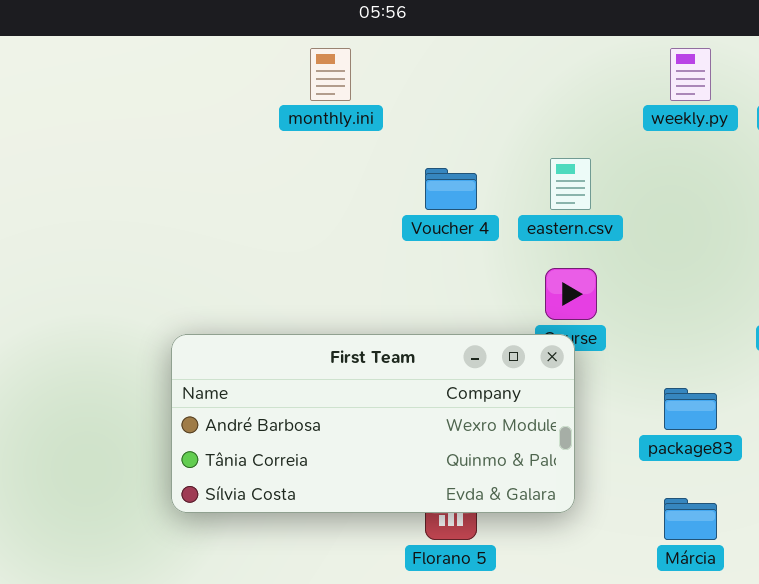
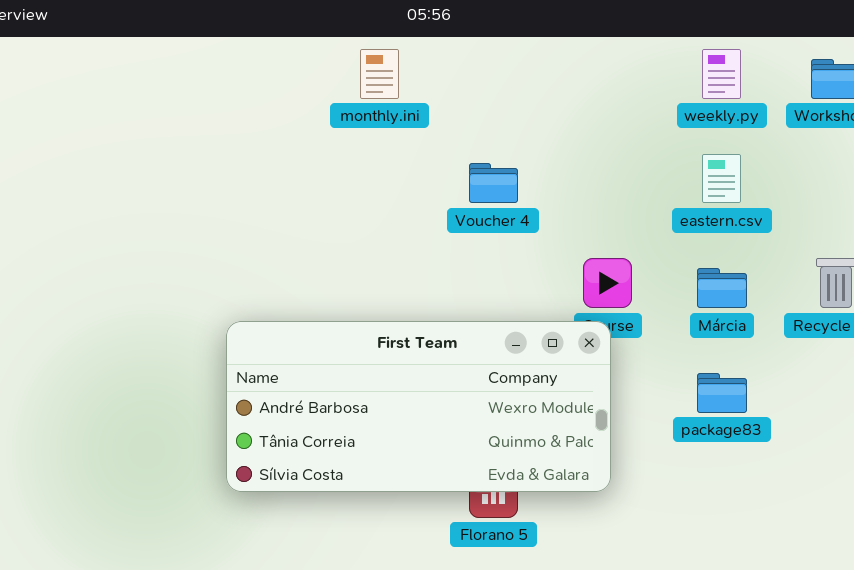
eastern.csv: [550,158,591,210] -> [702,154,741,203], moved
Márcia: [664,498,717,540] -> [697,268,747,308], moved

